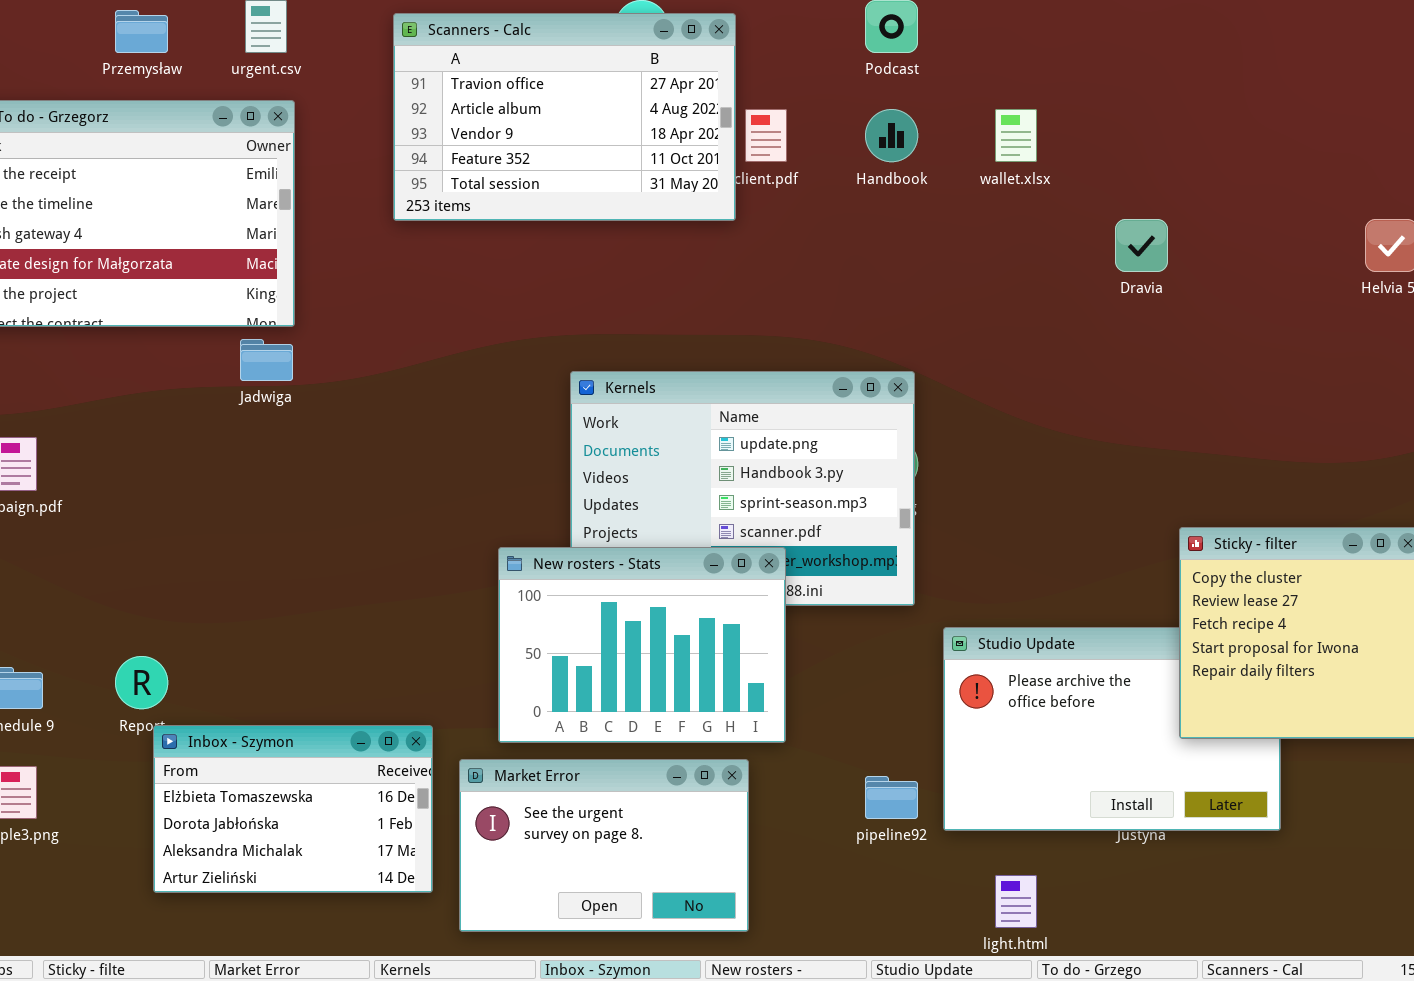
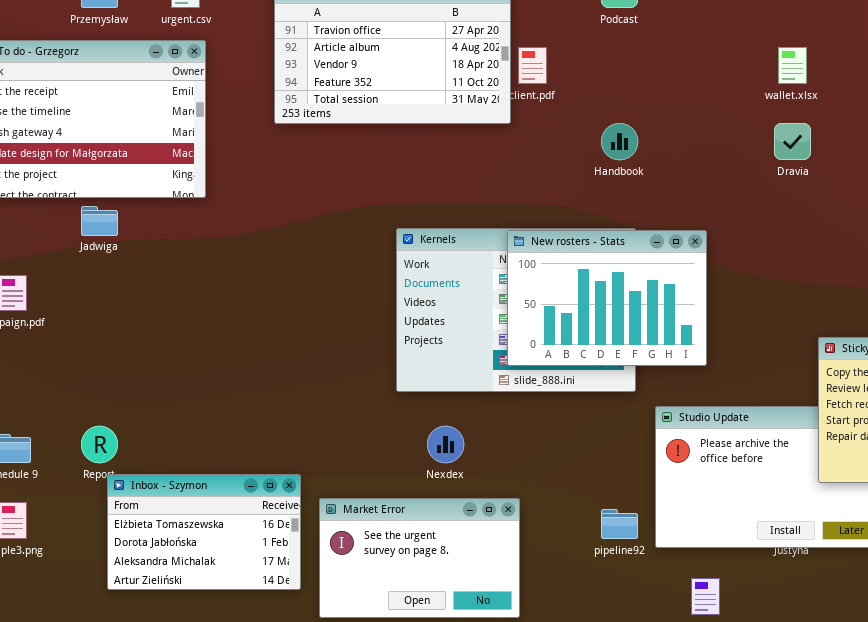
Handbook: [865,109,918,162] -> [601,123,638,160], moved
wallet.xlsx: [995,109,1037,162] -> [778,47,807,84], moved
Jadwiga: [240,339,293,381] -> [81,206,118,236], moved
New rosters - Stats: [498,547,786,743] -> [507,230,707,366], moved

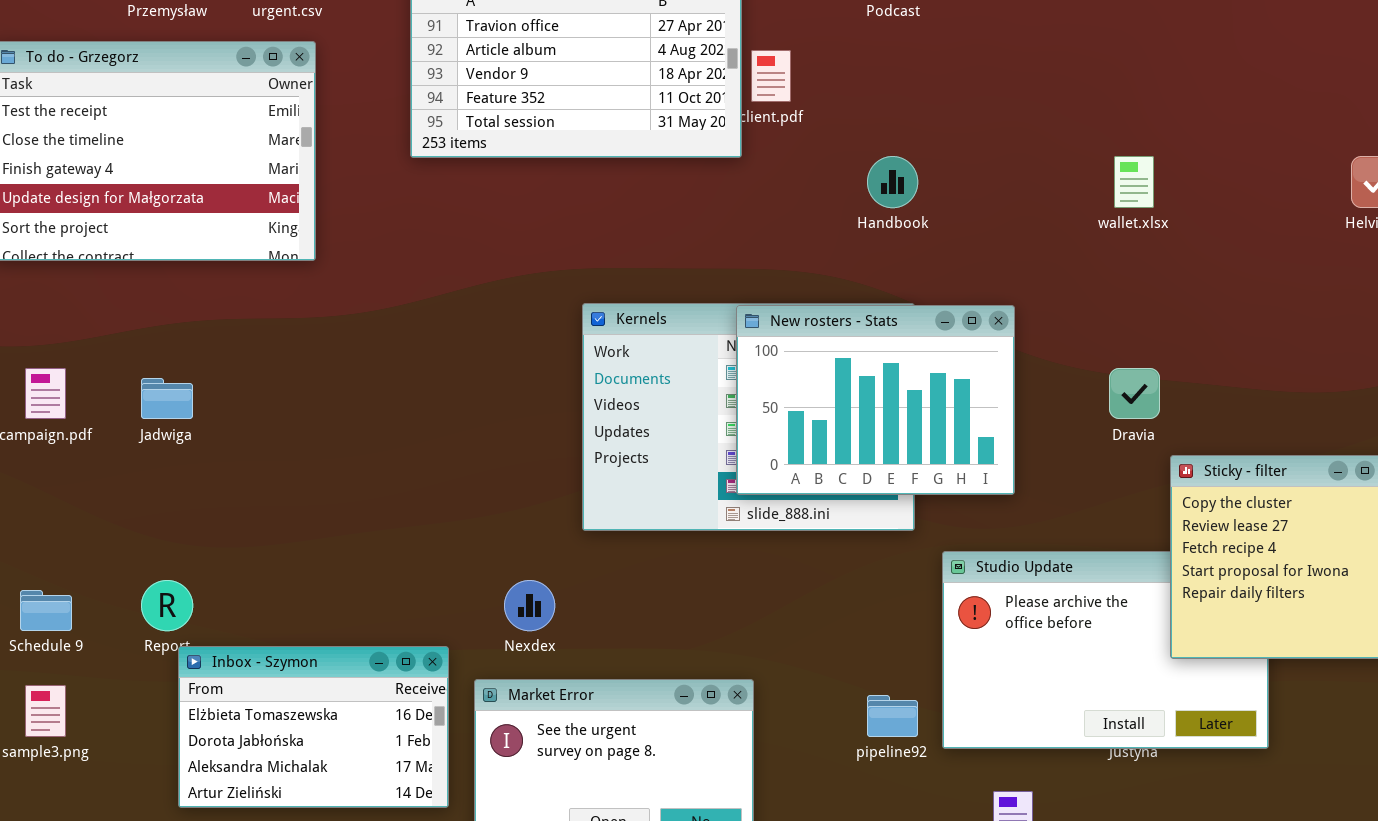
wallet.xlsx: [778,47,807,84] -> [1114,156,1154,208], moved
Dravia: [774,123,811,160] -> [1109,368,1160,419], moved
Jadwiga: [81,206,118,236] -> [141,378,193,419], moved
Nexdex: [427,426,464,463] -> [504,580,555,631], moved

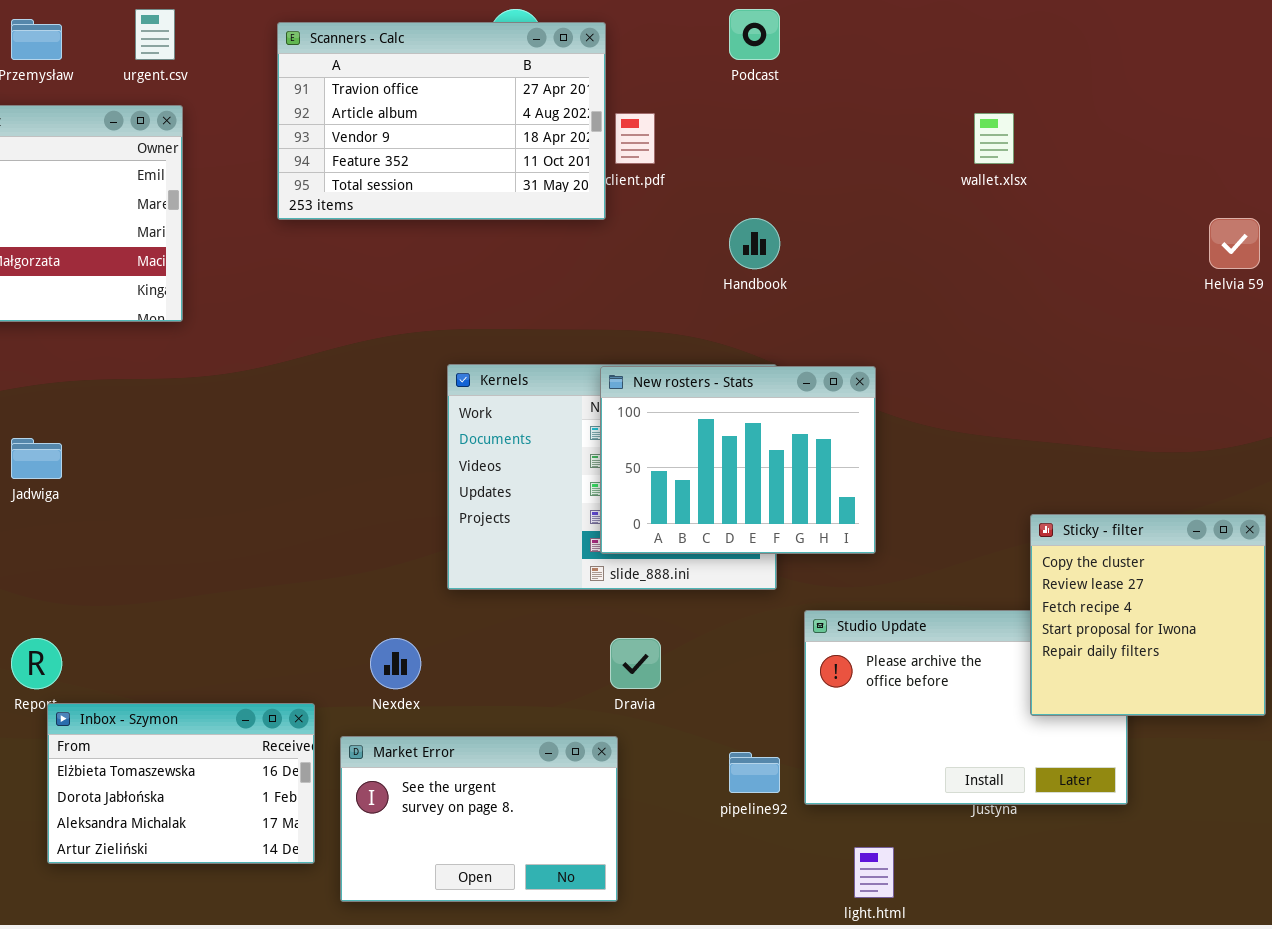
wallet.xlsx: [1114,156,1154,208] -> [974,113,1014,164], moved
Dravia: [1109,368,1160,419] -> [610,638,661,689], moved

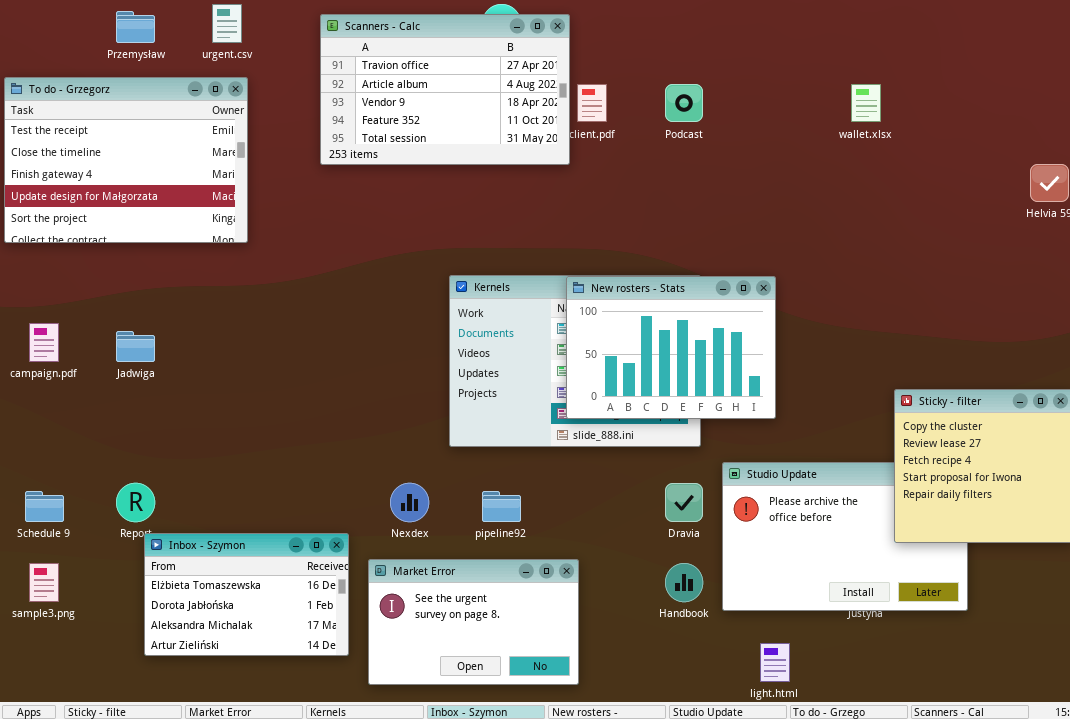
Podcast: [729,9,780,60] -> [665,84,703,122], moved
Handbook: [729,218,780,269] -> [665,563,703,602], moved
Dravia: [610,638,661,689] -> [665,483,703,522], moved
pipeline92: [729,752,780,793] -> [482,491,521,522], moved

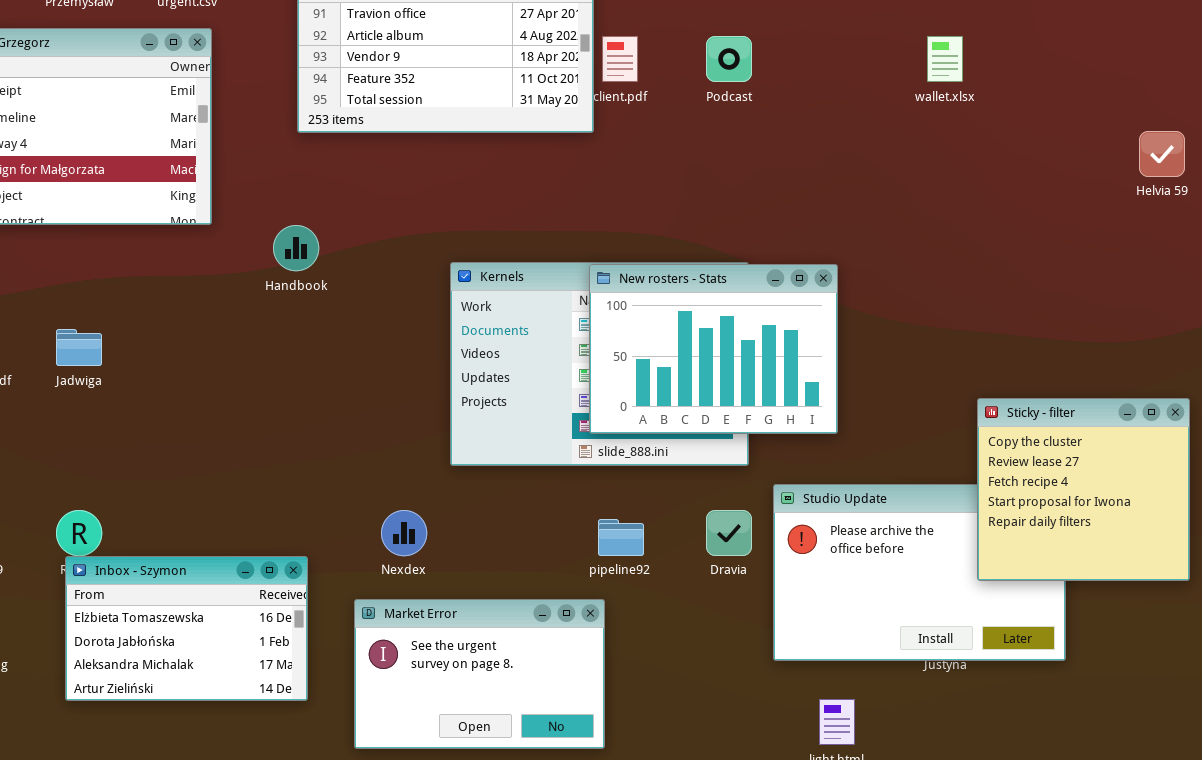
pipeline92: [482,491,521,522] -> [598,519,644,556], moved
Inbox - Szymon: [144,533,349,656] -> [65,556,308,701], moved
Handbook: [665,563,703,602] -> [273,225,319,271], moved

